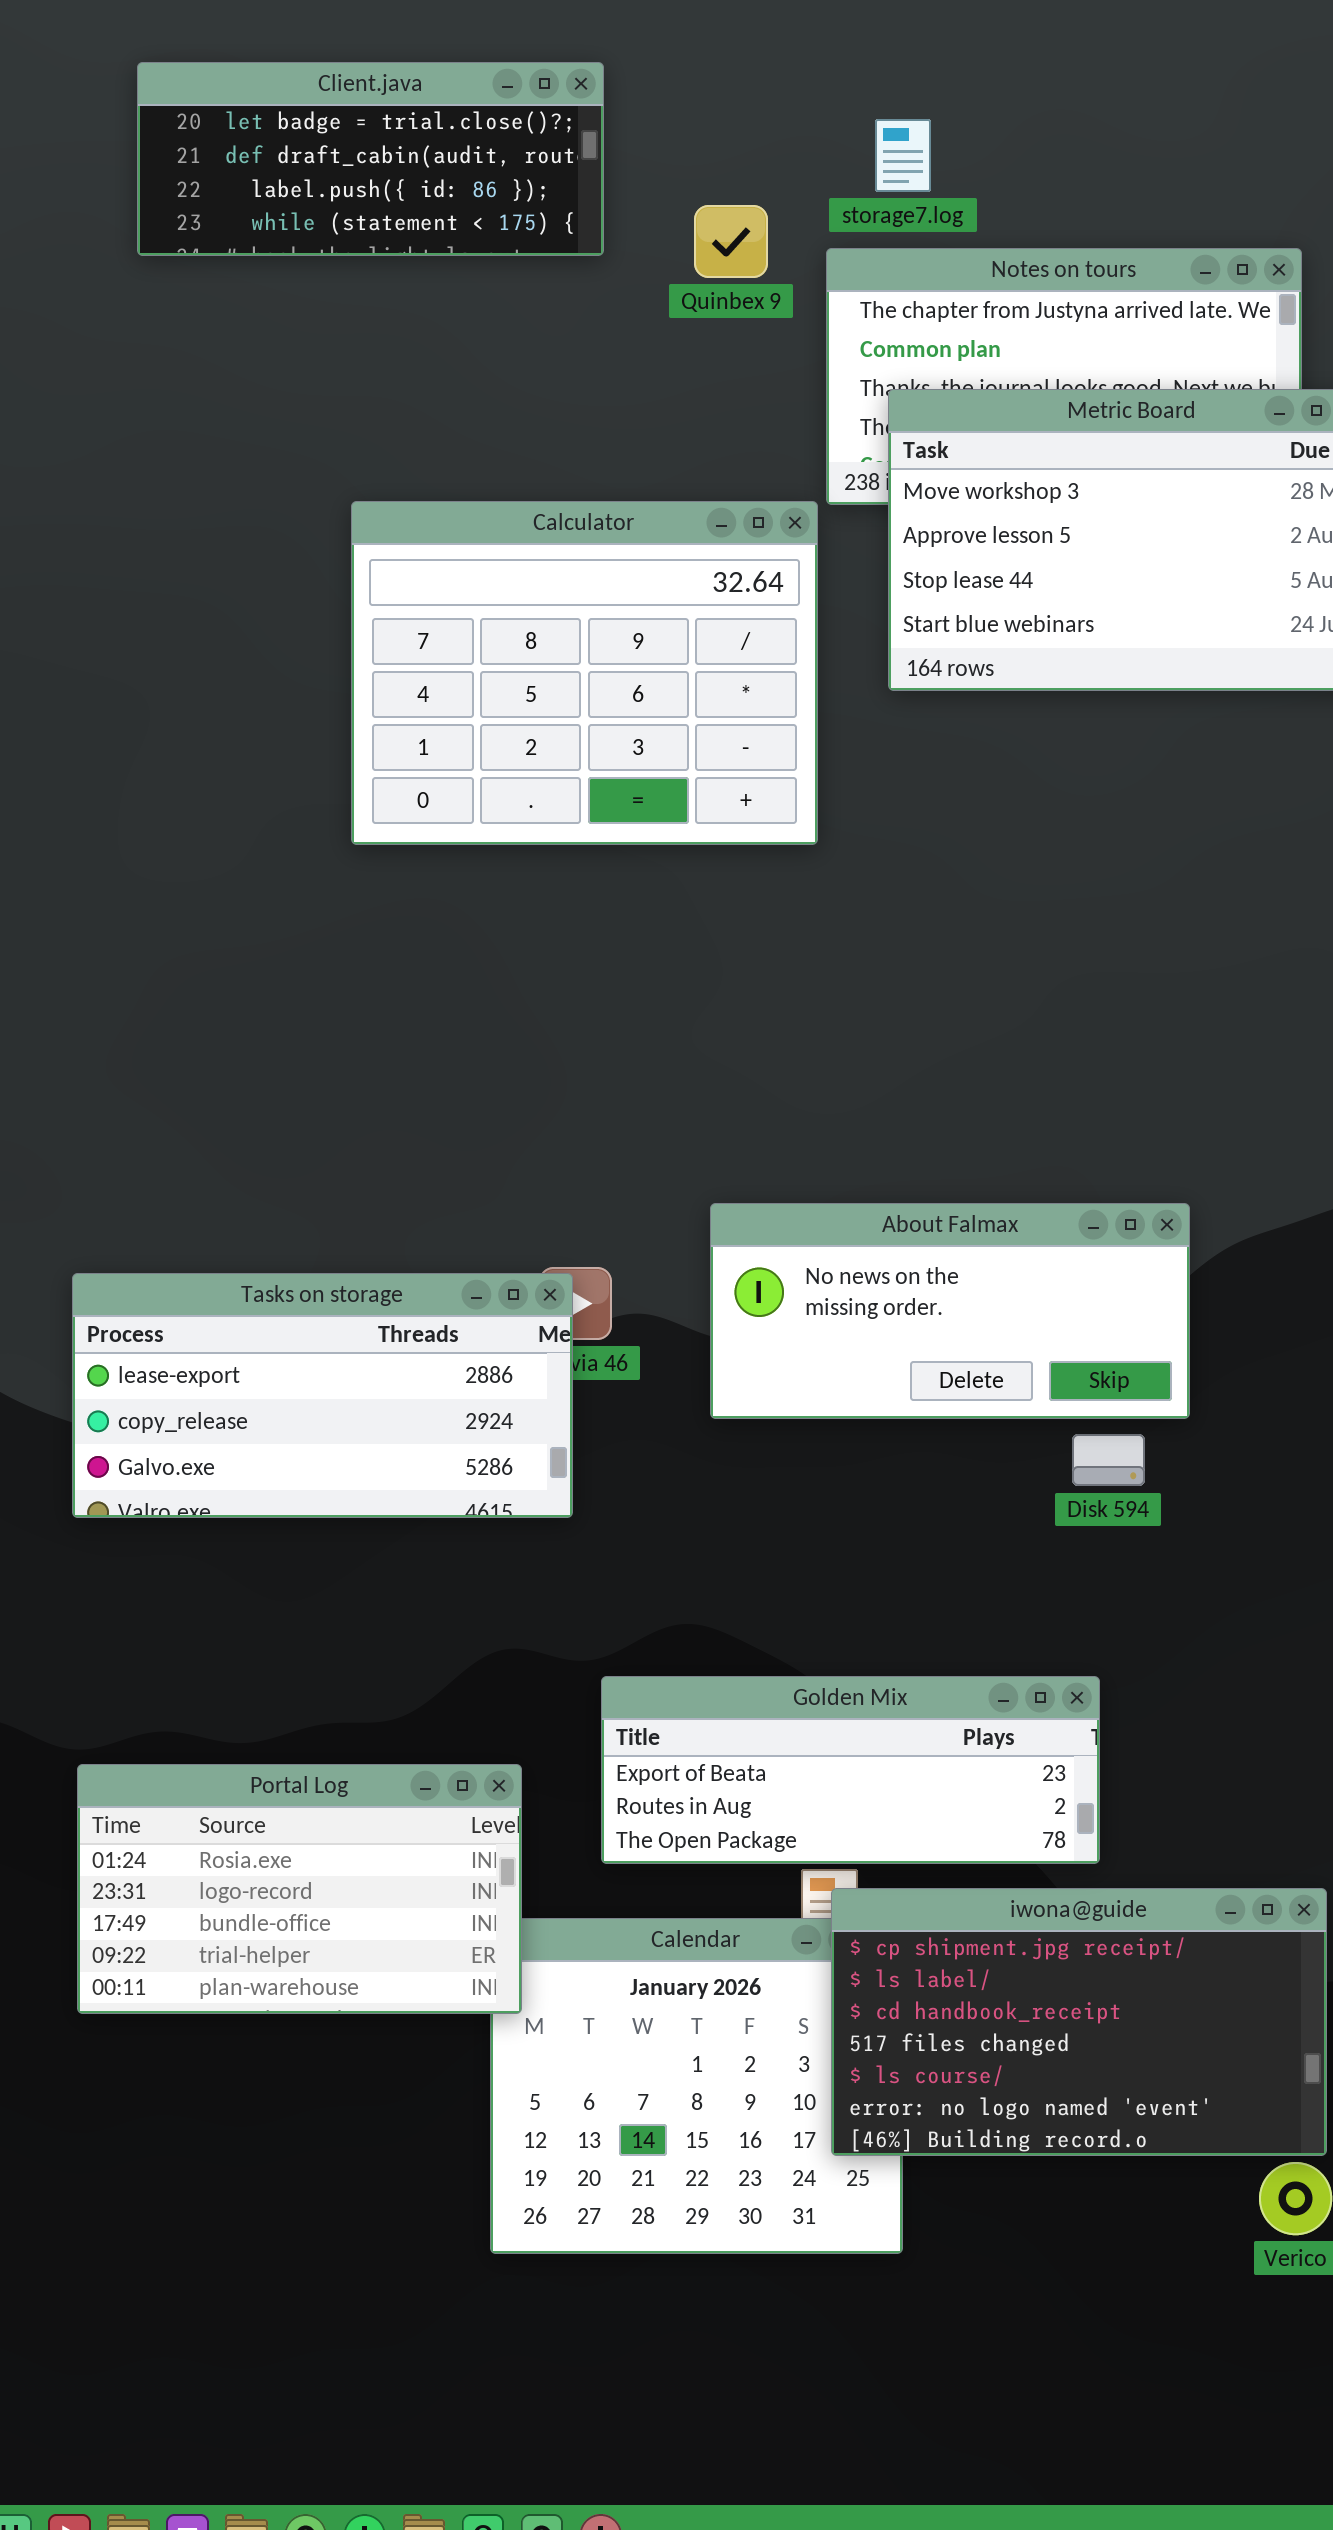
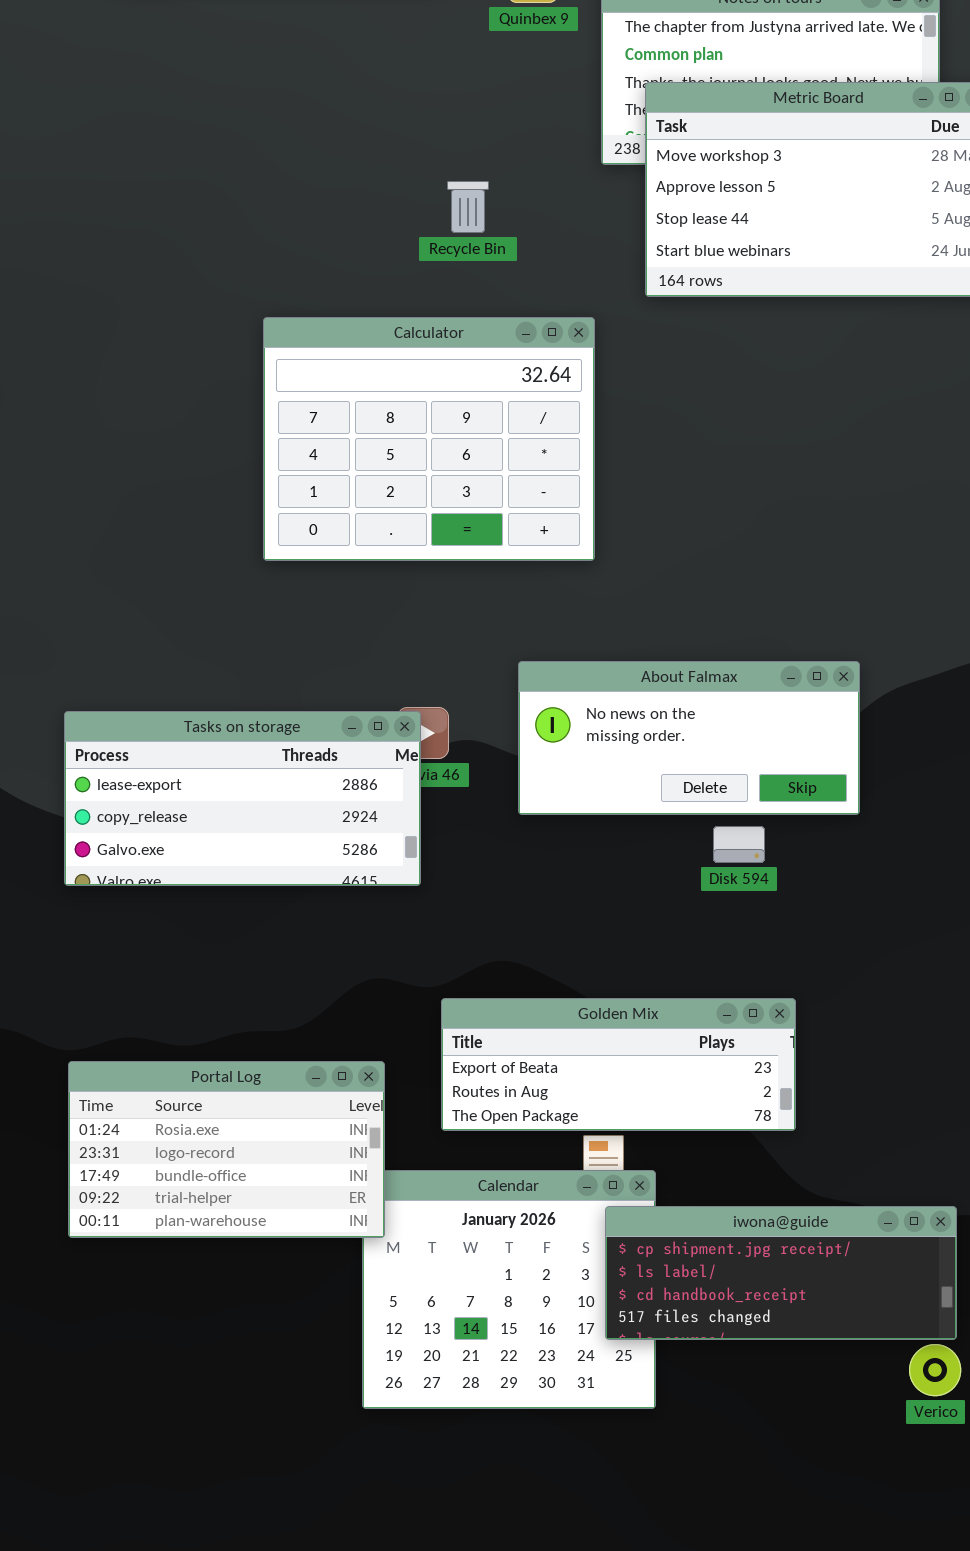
Calculator: [351,501,818,845] -> [263,317,595,561], moved
Disk 594: [1072,1434,1145,1486] -> [713,826,765,863], moved
iwona@guide: [831,1888,1327,2156] -> [605,1206,957,1340], resized

